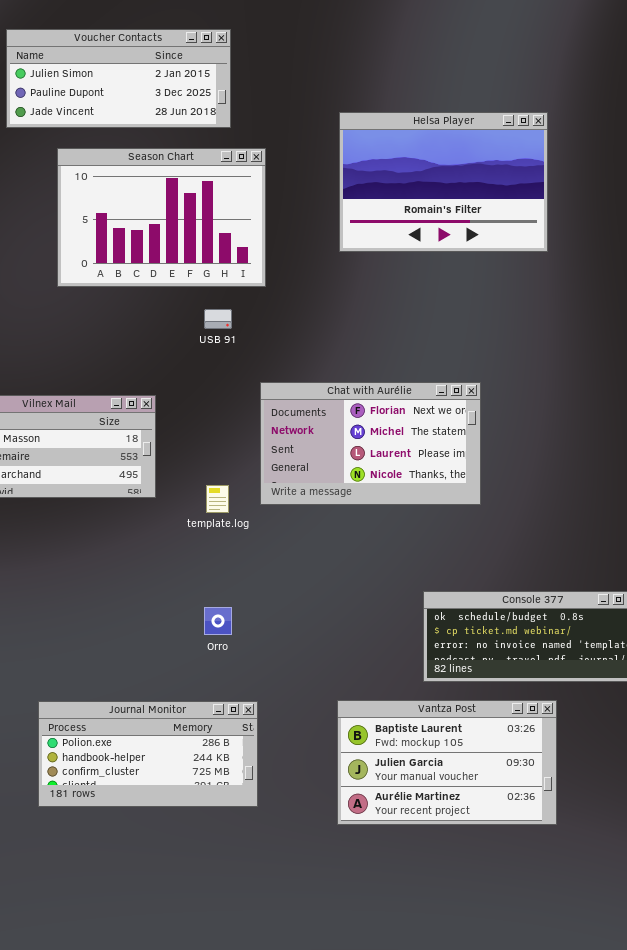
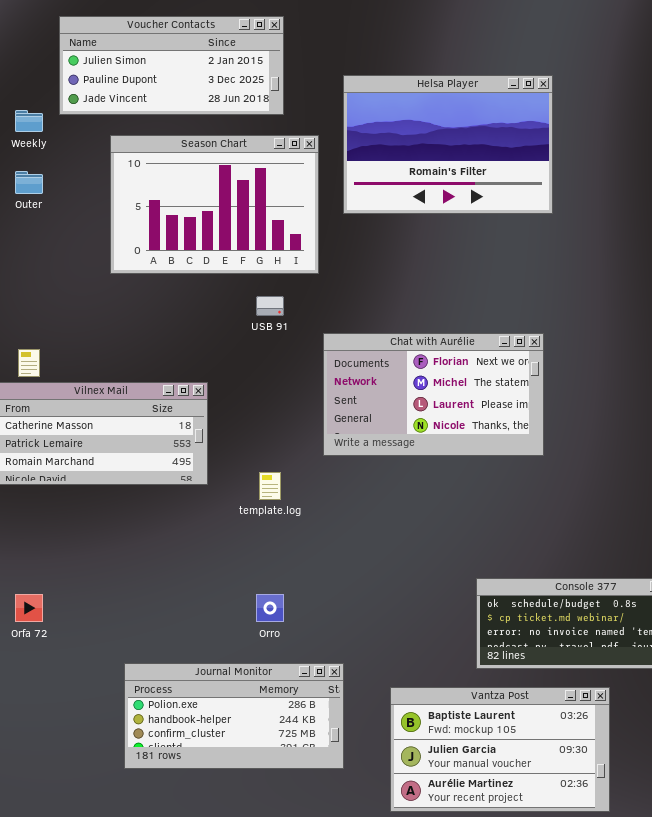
Helsa Player: [339,112,548,252] -> [343,75,553,214], moved
Chat with Aurélie: [260,382,481,505] -> [323,333,544,456], moved
Journal Monitor: [38,701,258,807] -> [124,663,344,769], moved

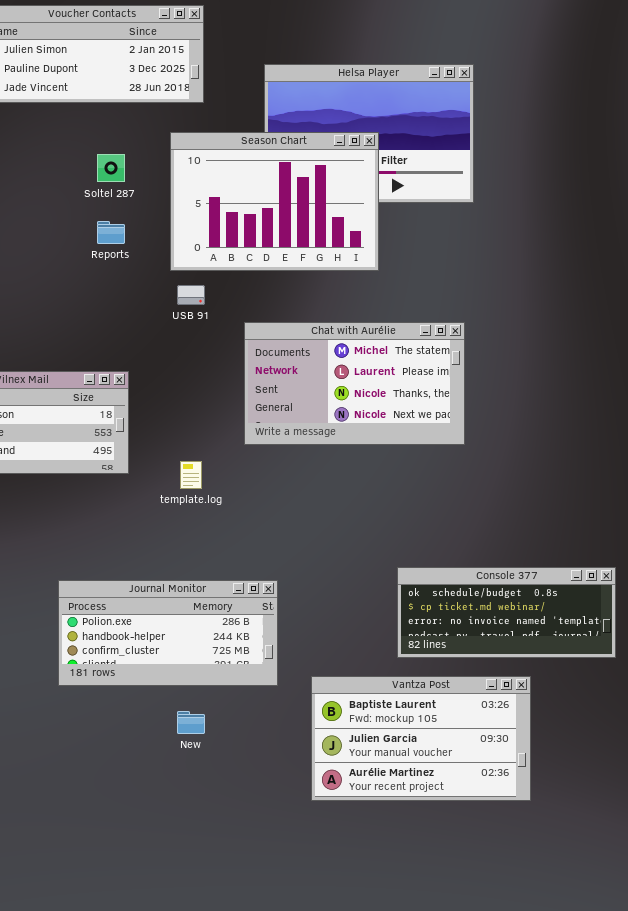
Season Chart: [110,135,319,274] -> [170,132,379,271], moved
Chat with Aurélie: [323,333,544,456] -> [244,322,465,445], scrolled down 1 row
Journal Monitor: [124,663,344,769] -> [58,580,278,686], moved

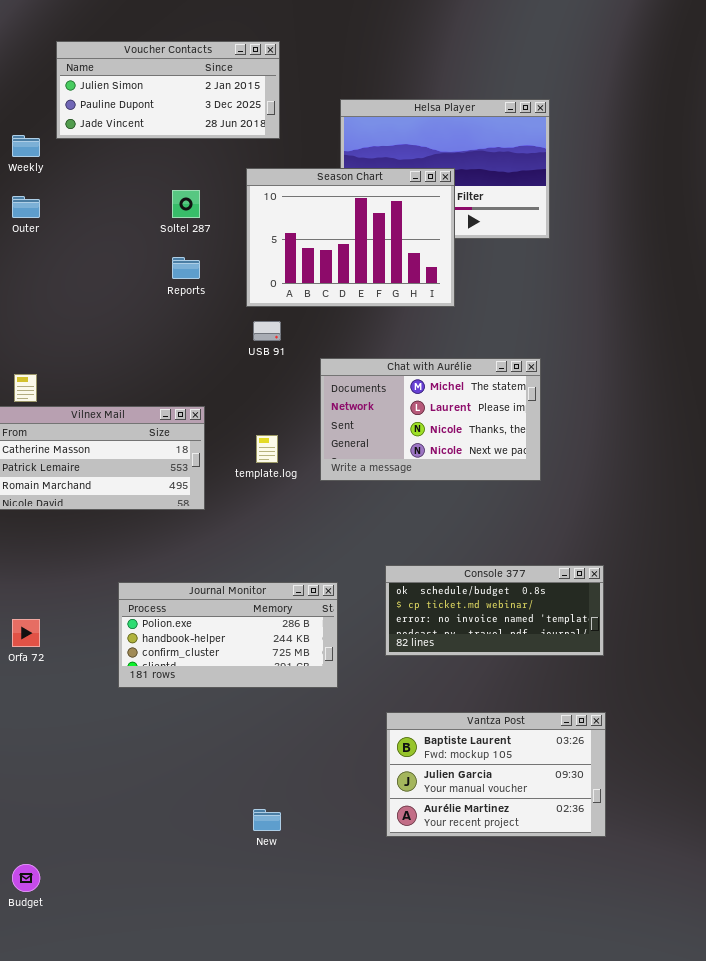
template.log: [180,461,202,489] -> [256,435,278,463], moved
Console 377: [397,567,616,658] -> [385,565,604,656], moved
Journal Monitor: [58,580,278,686] -> [118,582,338,688], moved
New: [177,711,205,734] -> [253,809,281,831], moved

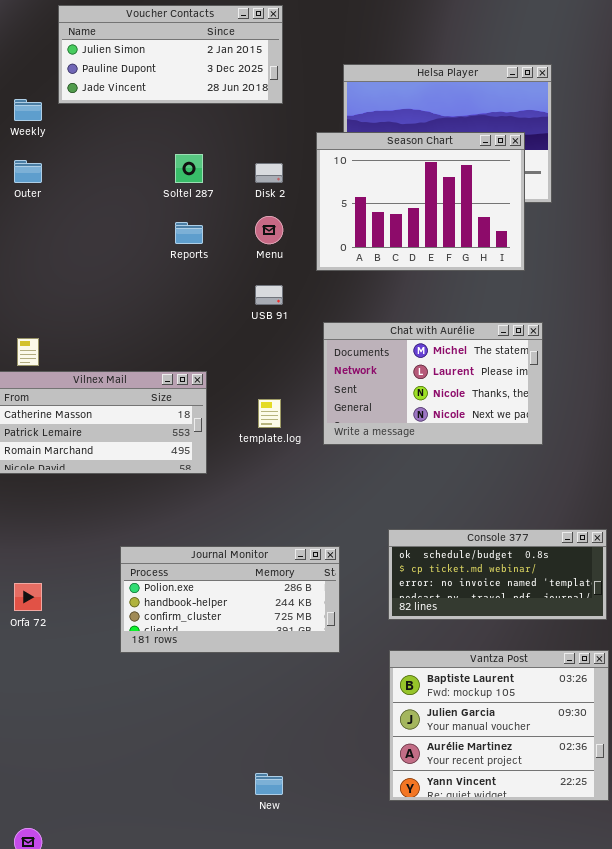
Season Chart: [246,168,455,307] -> [316,132,525,271], moved
Vantza Post: [386,712,606,837] -> [389,650,609,801], resized

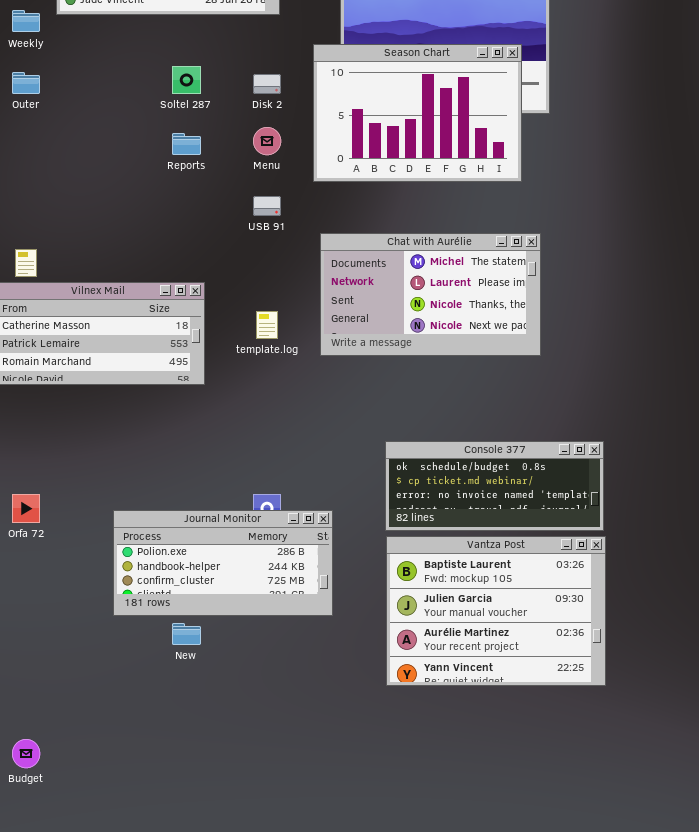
Journal Monitor: [120,546,340,653] -> [113,510,333,616], moved
Vantza Post: [389,650,609,801] -> [386,536,606,686], moved
New: [255,773,283,795] -> [172,623,201,645], moved

